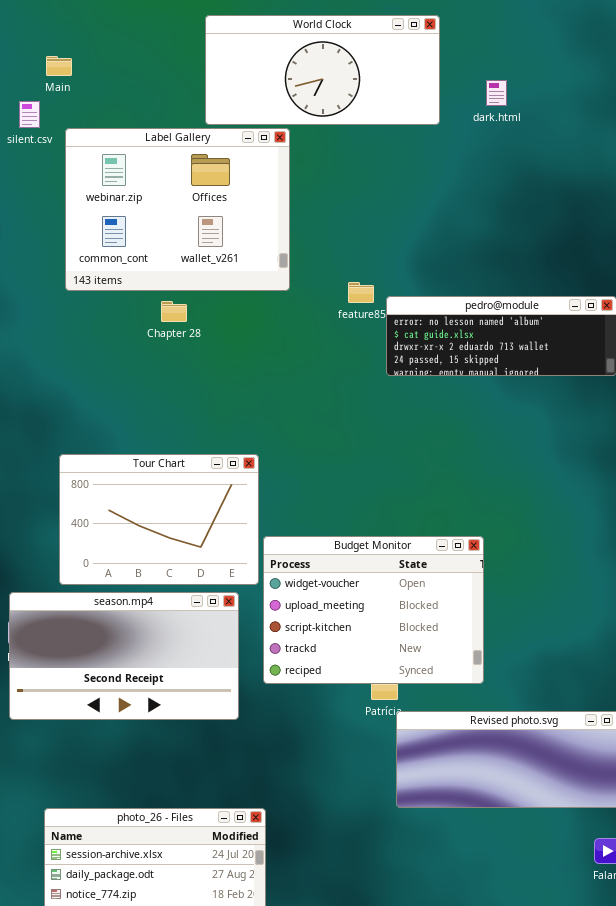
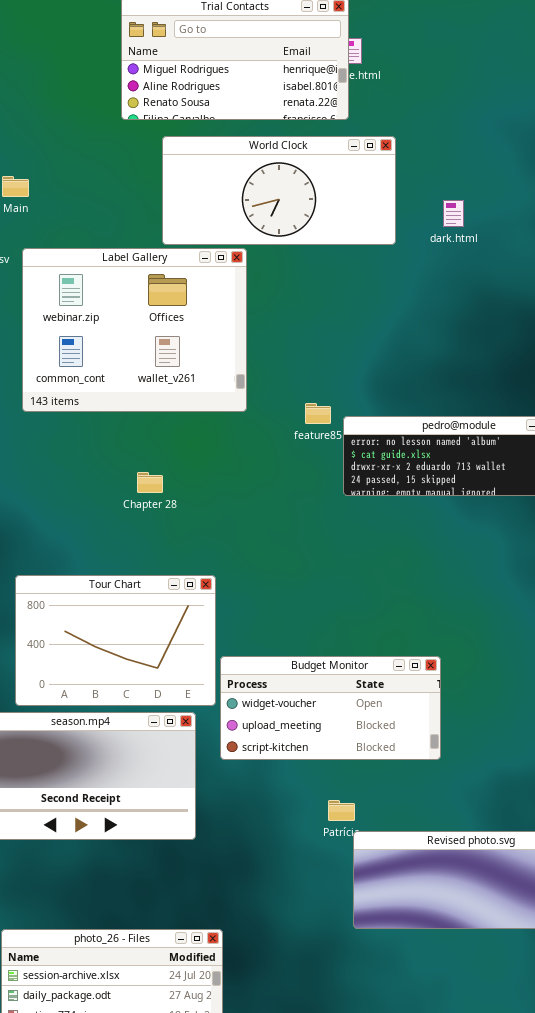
Chapter 28: [161,301,187,322] -> [137,472,163,493], moved
Budget Monitor: [263,536,484,684] -> [220,656,441,760], resized

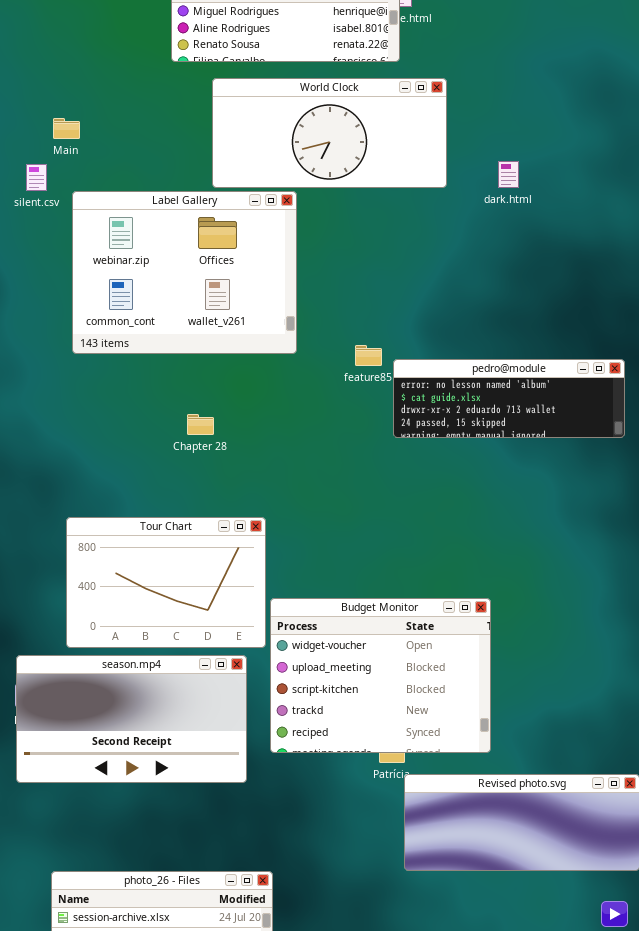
dark.html: [443,200,464,227] -> [498,161,519,188], moved
Budget Monitor: [220,656,441,760] -> [270,598,491,753], resized

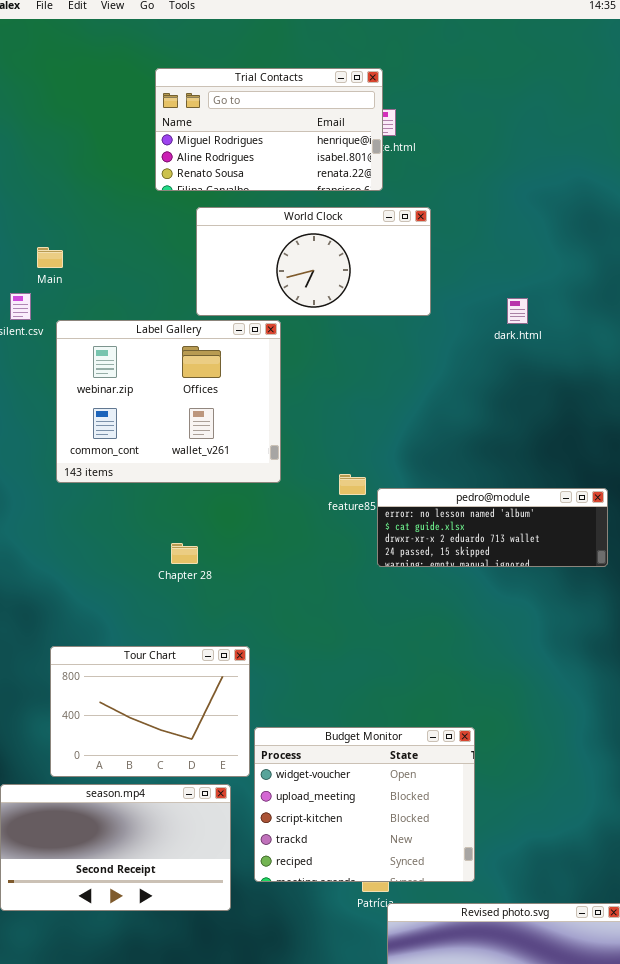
dark.html: [498,161,519,188] -> [507,298,528,324], moved

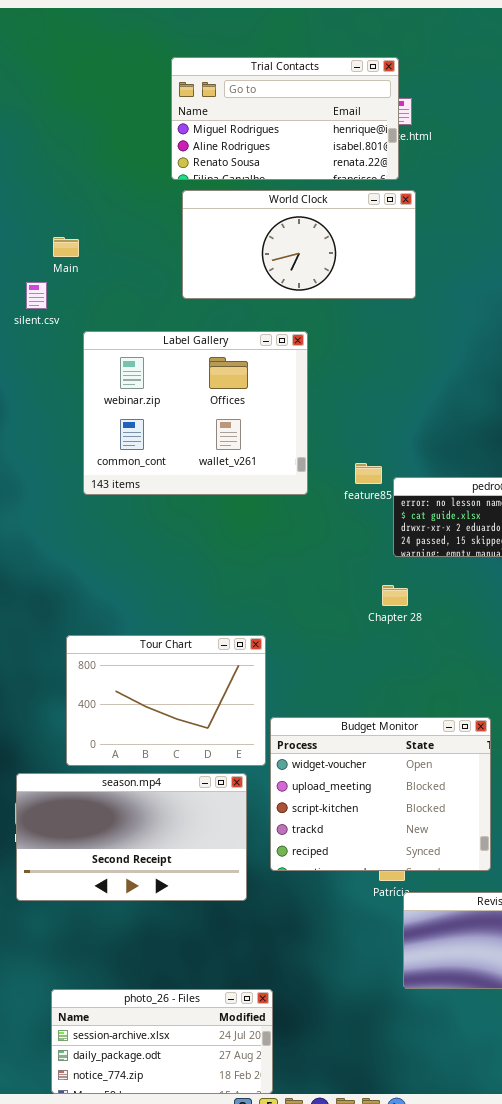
World Clock: [196,207,431,316] -> [182,190,416,299], moved
Label Gallery: [56,320,281,483] -> [83,331,308,495], moved
Chapter 28: [171,543,198,564] -> [382,585,408,606], moved

